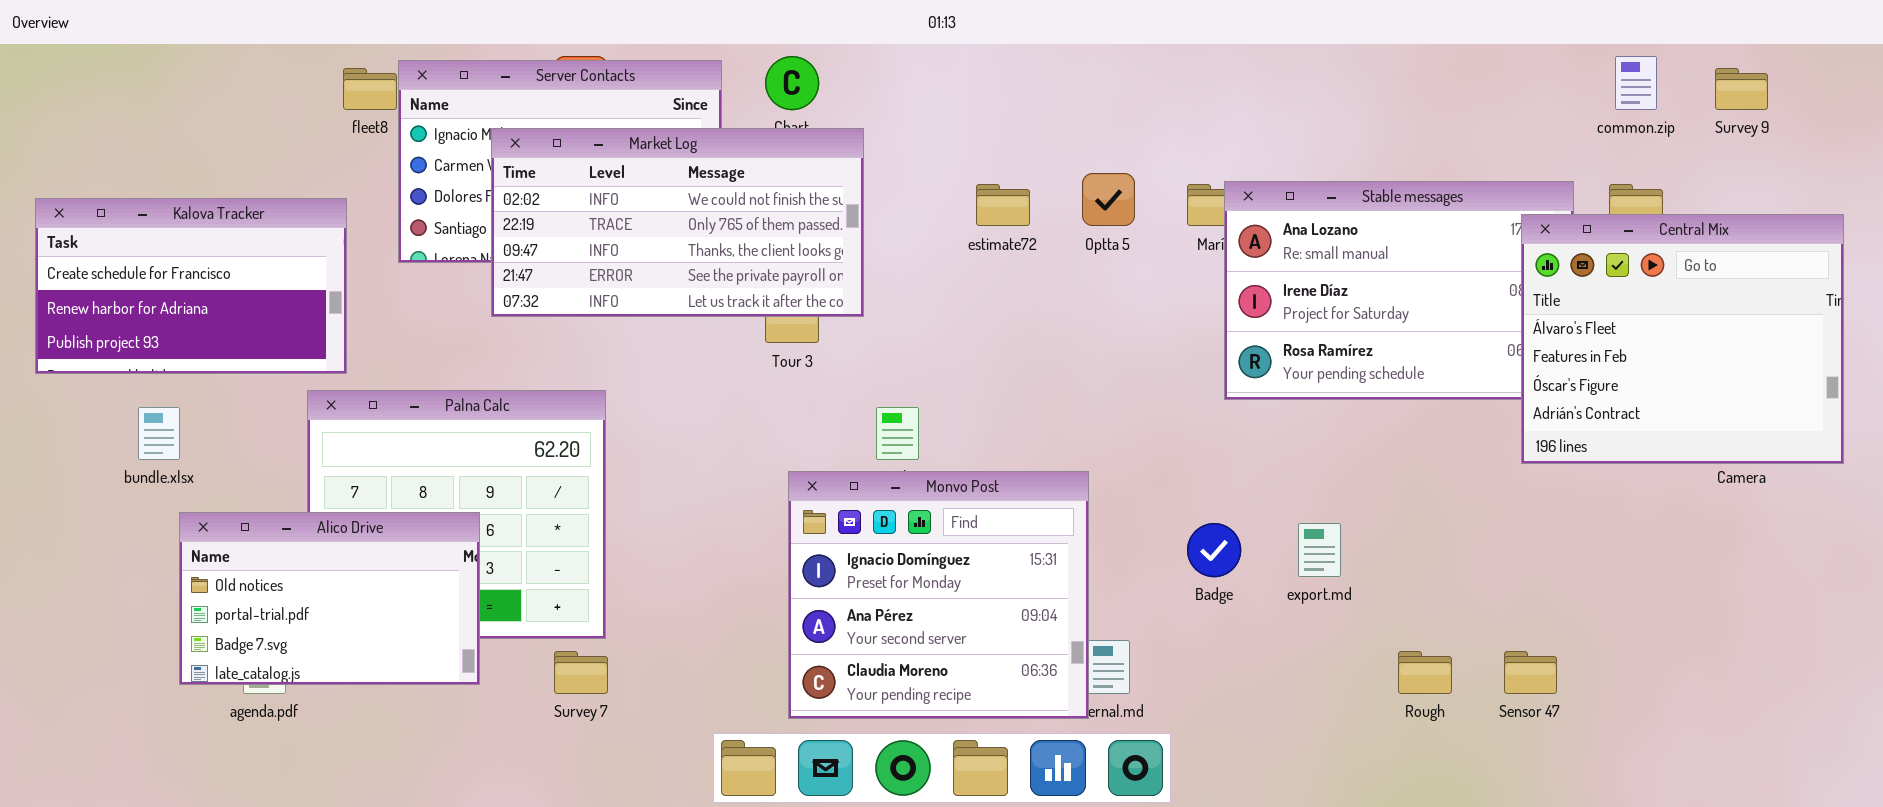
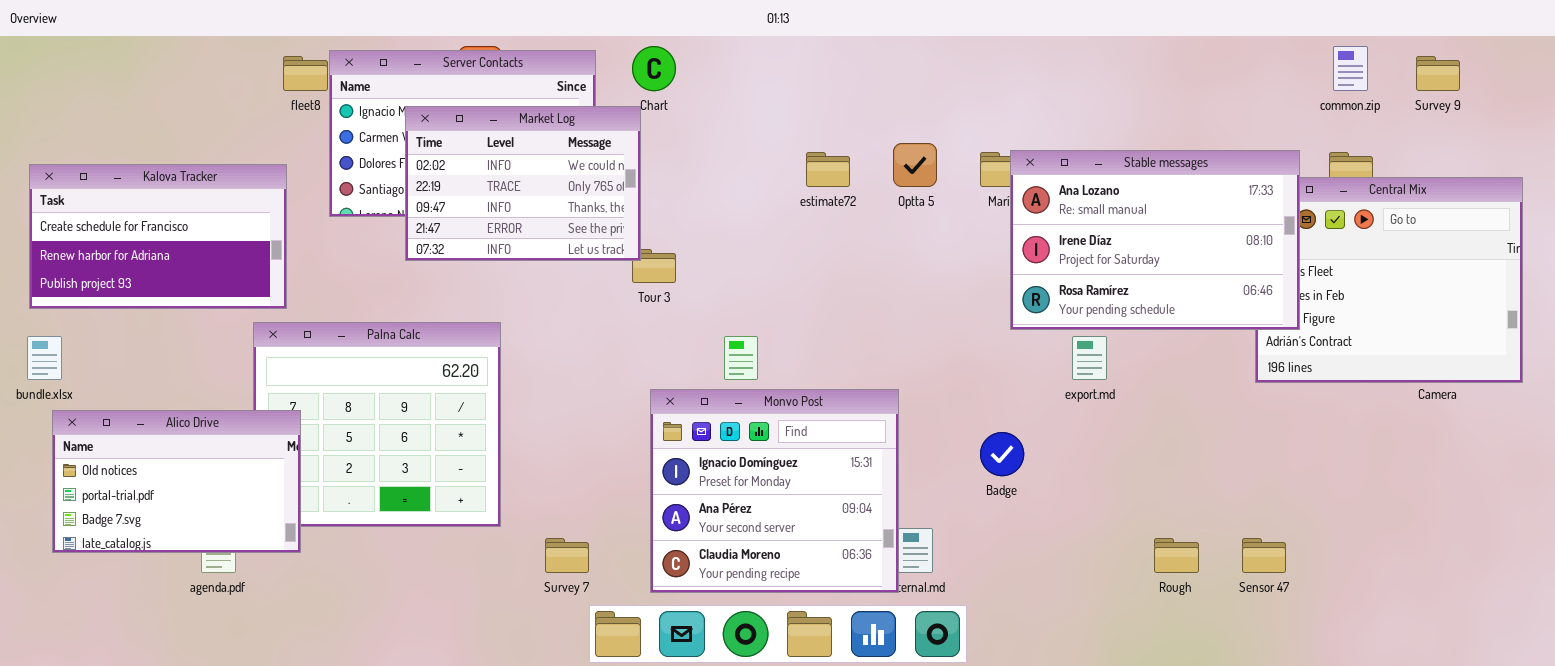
Market Log: [491,128,864,317] -> [405,106,641,261], resized
Stable messages: [1224,181,1574,400] -> [1010,150,1300,330], raised
bundle.xlsx: [138,407,180,460] -> [27,336,62,380], moved
Alico Drive: [179,512,480,685] -> [52,410,301,553], moved
export.md: [1298,523,1341,577] -> [1072,336,1107,380], moved
Survey 7: [554,651,608,694] -> [545,538,589,573], moved

